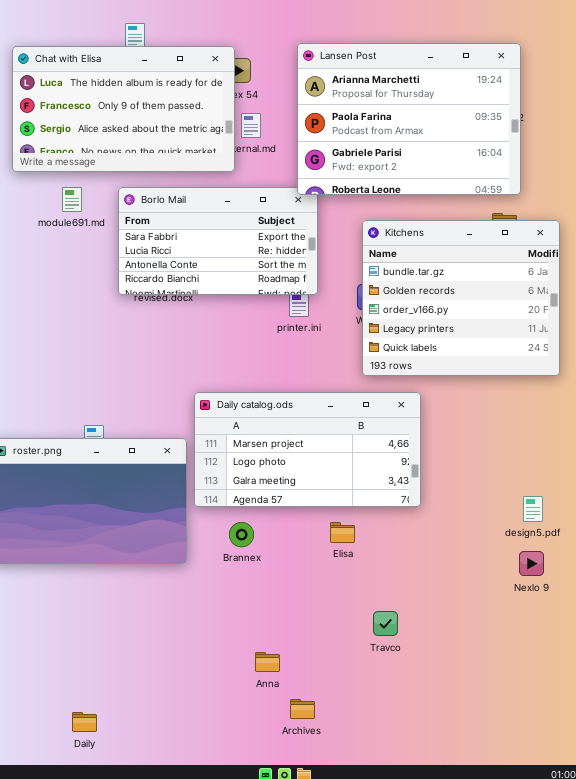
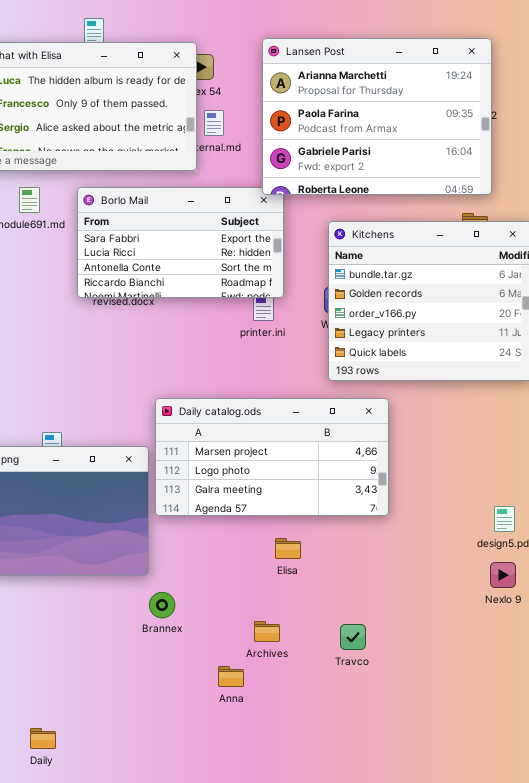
Brannex: [229,522,254,547] -> [149,592,175,618], moved
Elisa: [330,522,355,543] -> [275,538,301,559], moved
Archives: [290,699,315,719] -> [254,621,280,642], moved

